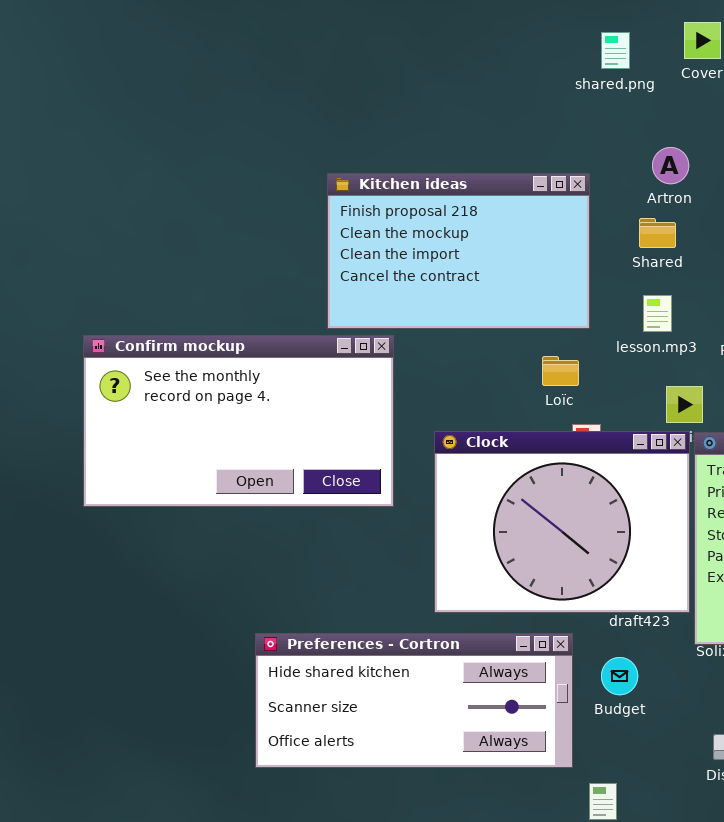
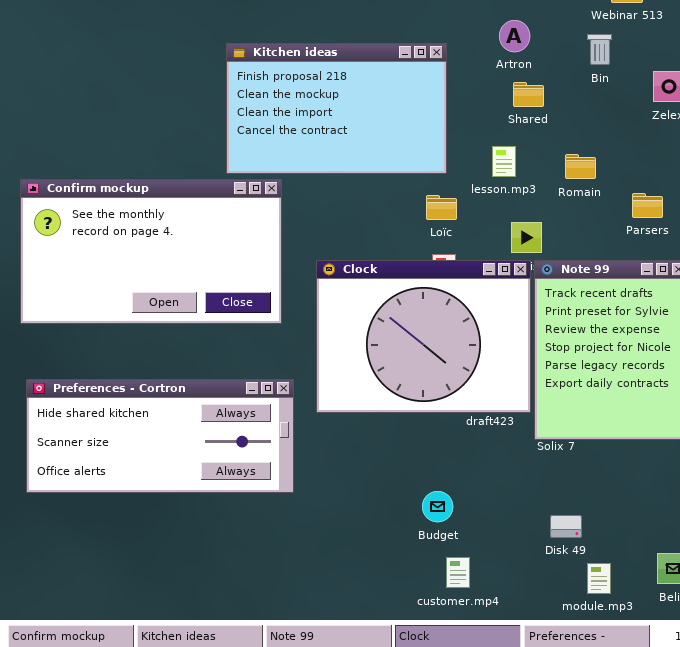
Shared: [639,218,676,248] -> [513,82,544,107], moved
Loïc: [542,356,579,386] -> [426,195,457,220], moved
Preferences - Cortron: [255,633,573,768] -> [26,379,294,493], moved
Budget: [601,657,638,695] -> [422,491,453,522], moved

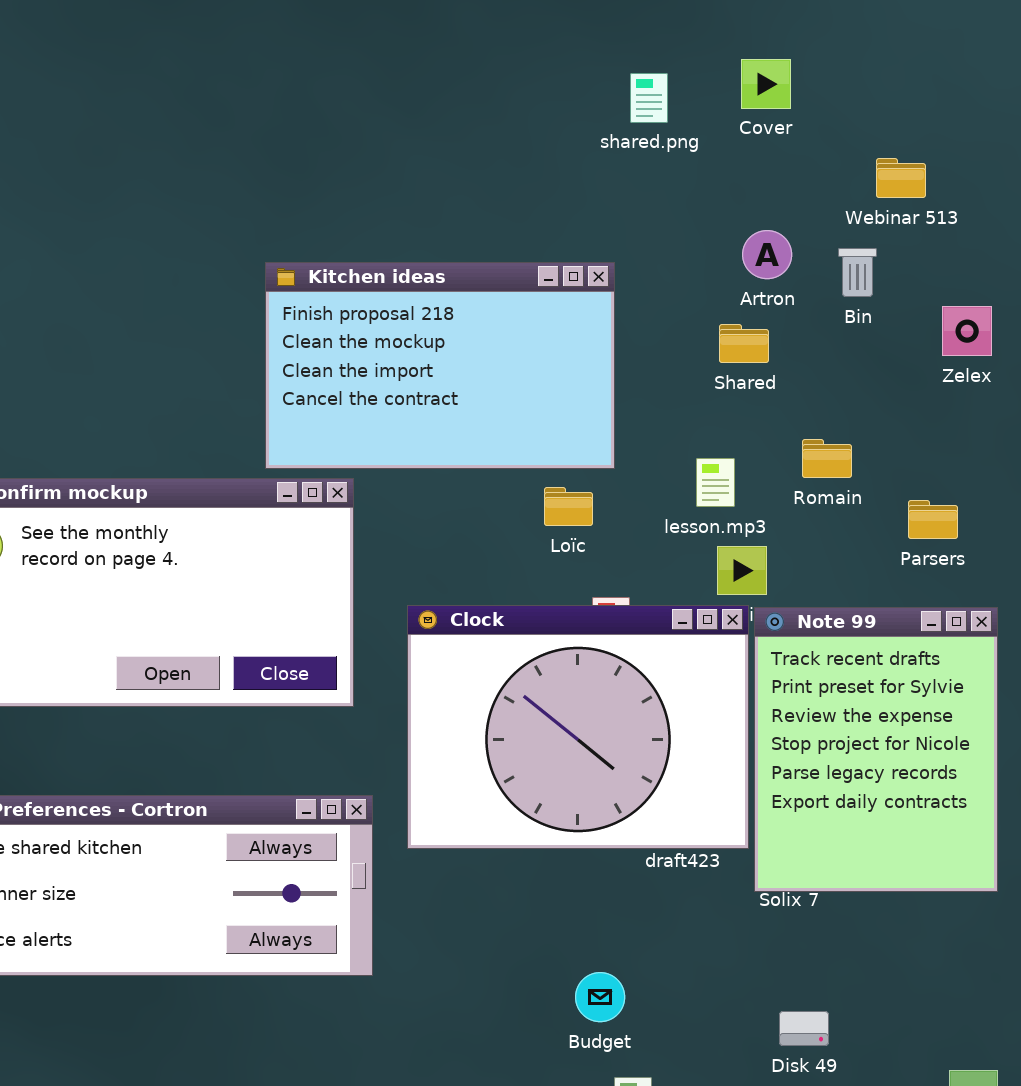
Artron: [499,20,530,52] -> [742,230,792,279], moved
lesson.mp3: [492,146,516,177] -> [696,458,735,507], moved
Loïc: [426,195,457,220] -> [544,487,593,526], moved

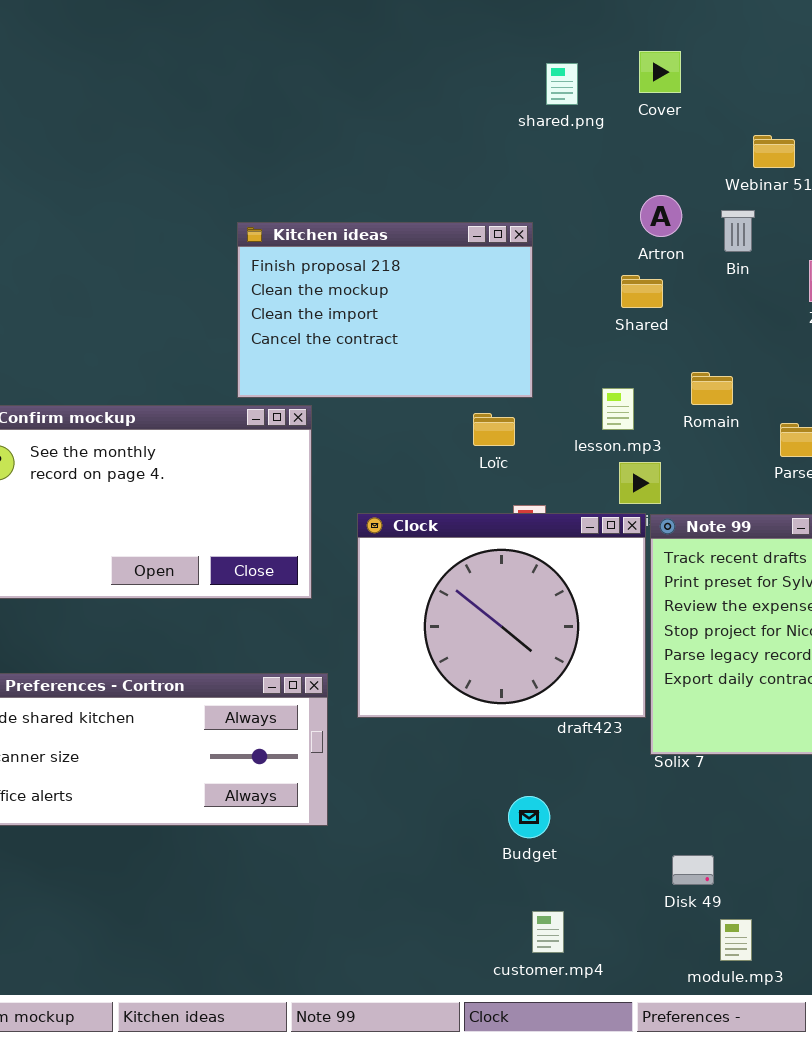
Budget: [575,972,625,1022] -> [508,796,550,838], moved

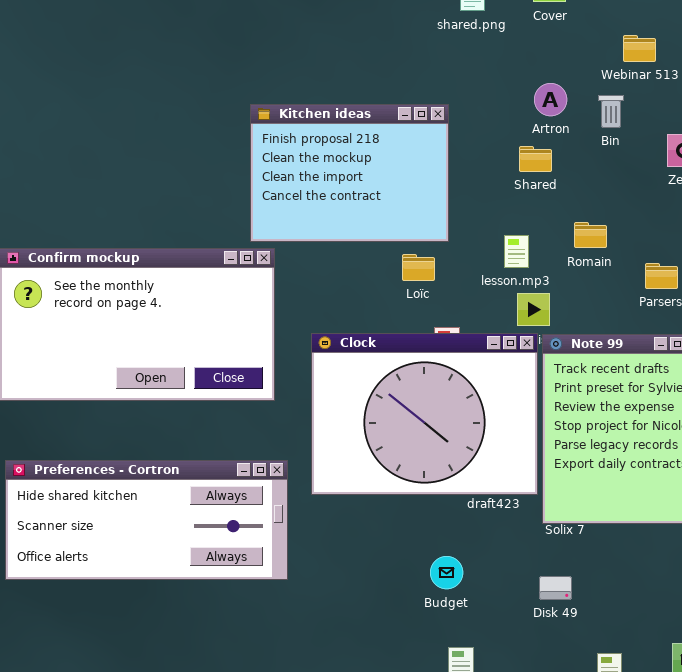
Kitchen ideas: [237,222,533,398] -> [250,104,449,242], resized
Disk 49: [672,855,714,885] -> [539,576,572,600], moved

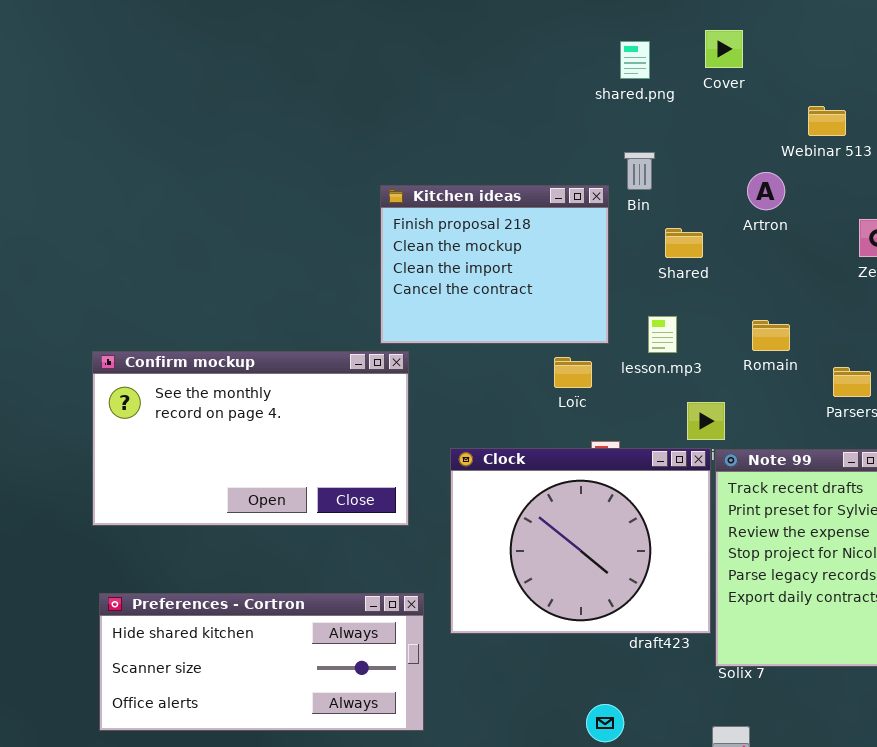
Artron: [534,83,567,116] -> [747,172,785,210], moved
Bin: [598,95,624,128] -> [624,152,655,190], moved
Shared: [519,146,552,172] -> [665,228,703,258], moved
lesson.mp3: [504,235,529,268] -> [648,316,677,353], moved

